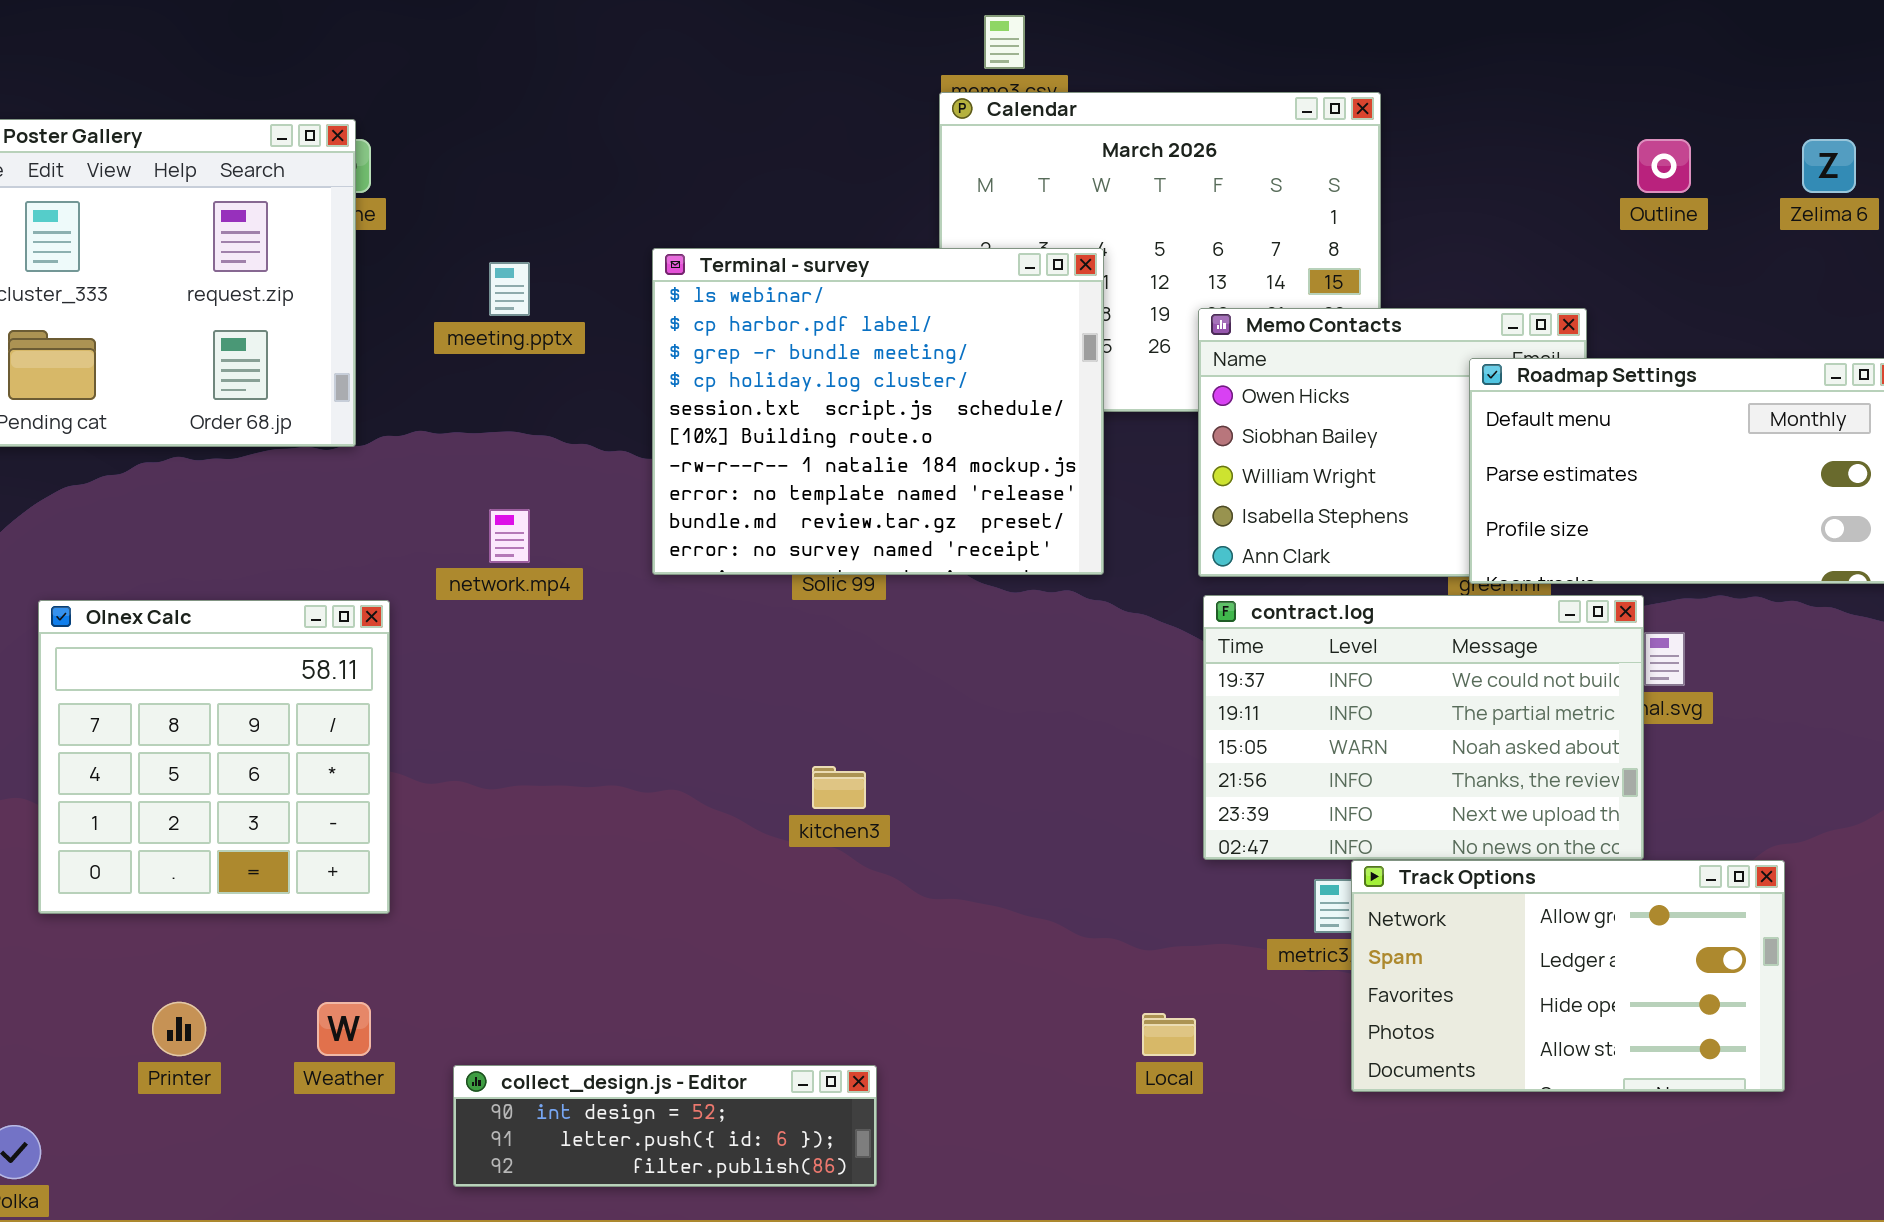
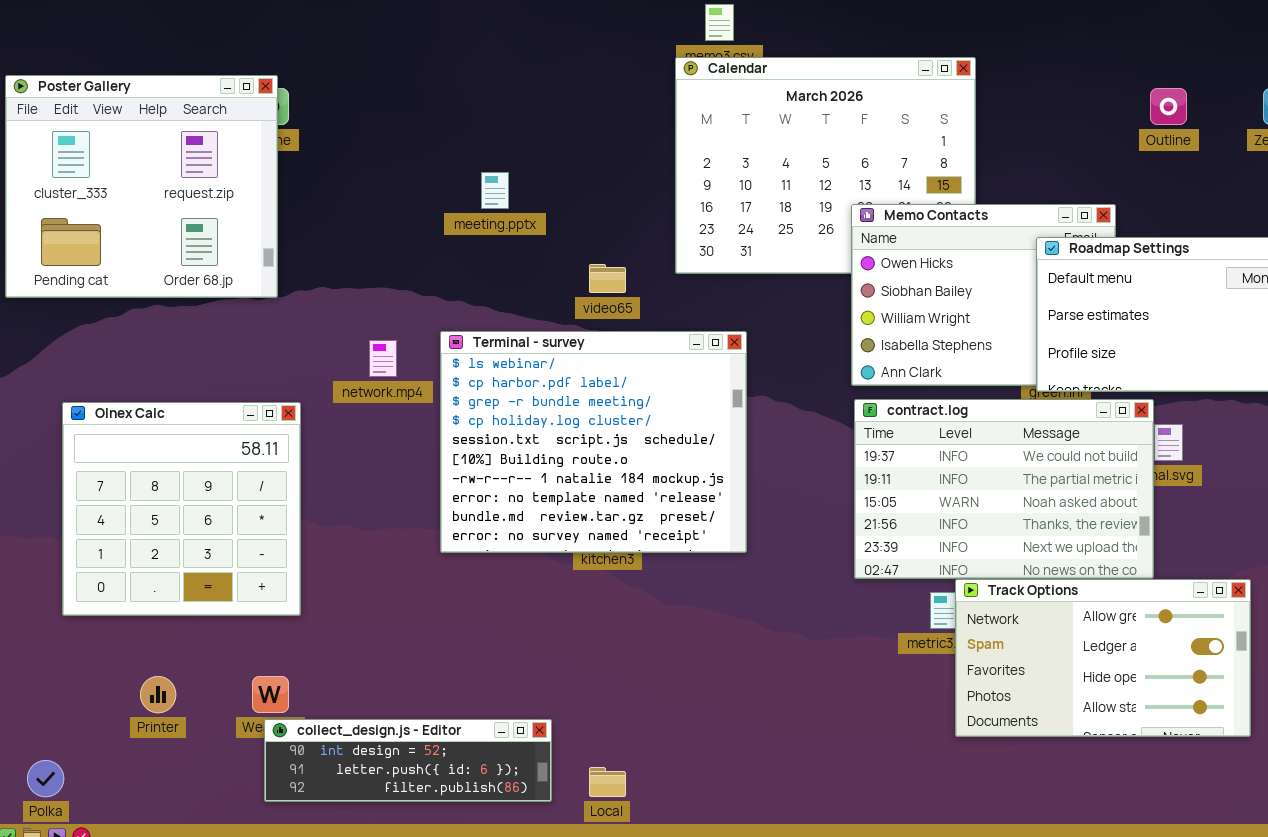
Terminal - survey: [652,248,1104,575] -> [440,331,747,553], moved
meeting.pptx: [489,262,530,316] -> [481,172,509,209], moved
Local: [1142,1013,1196,1056] -> [589,767,626,797], moved
collect_design.js - Editor: [453,1065,877,1187] -> [264,719,552,802], moved

